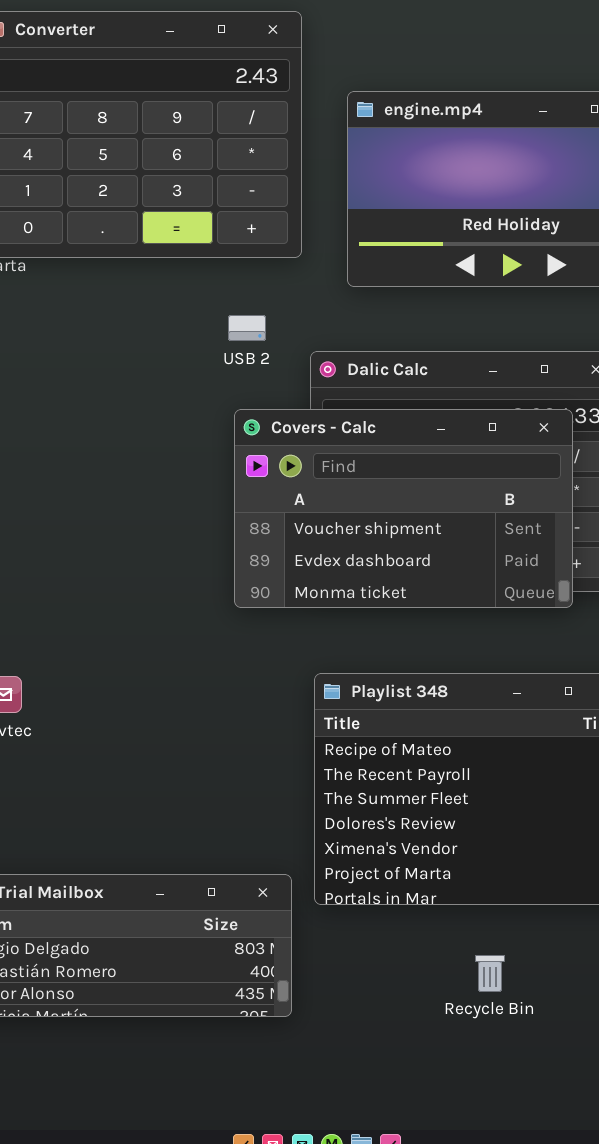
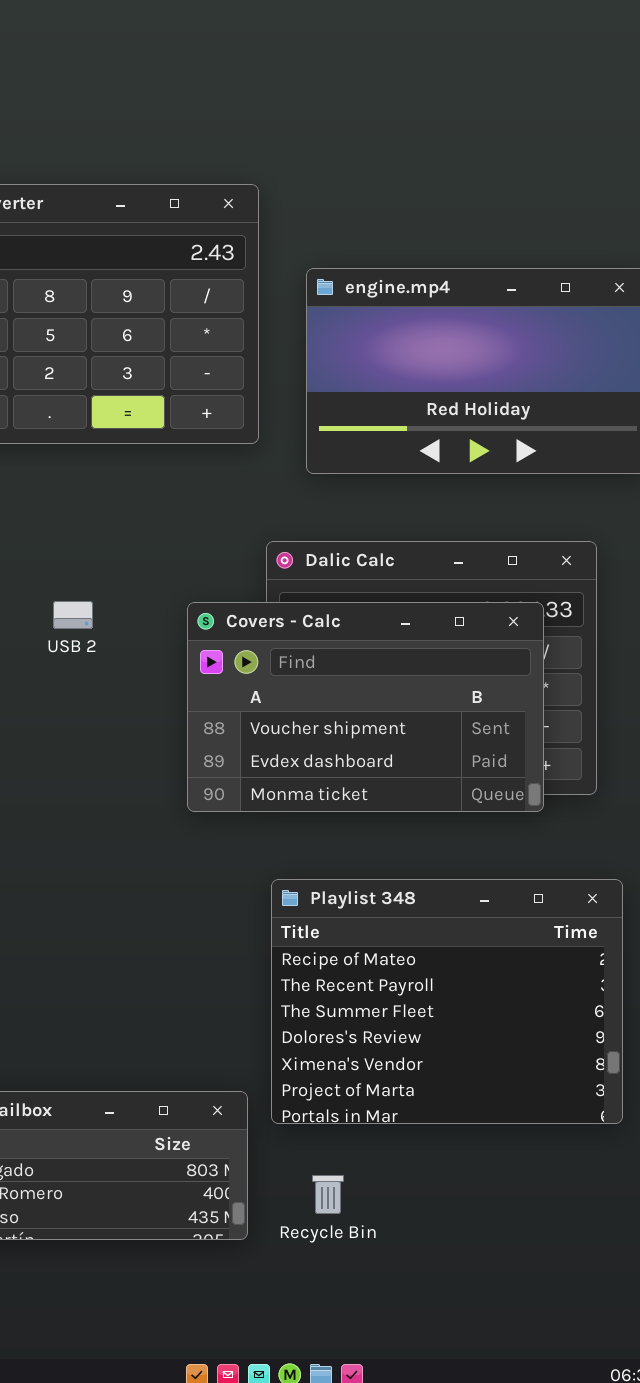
USB 2: [228,315,266,341] -> [53,601,93,629], moved
Recycle Bin: [475,955,505,992] -> [312,1175,344,1214], moved

